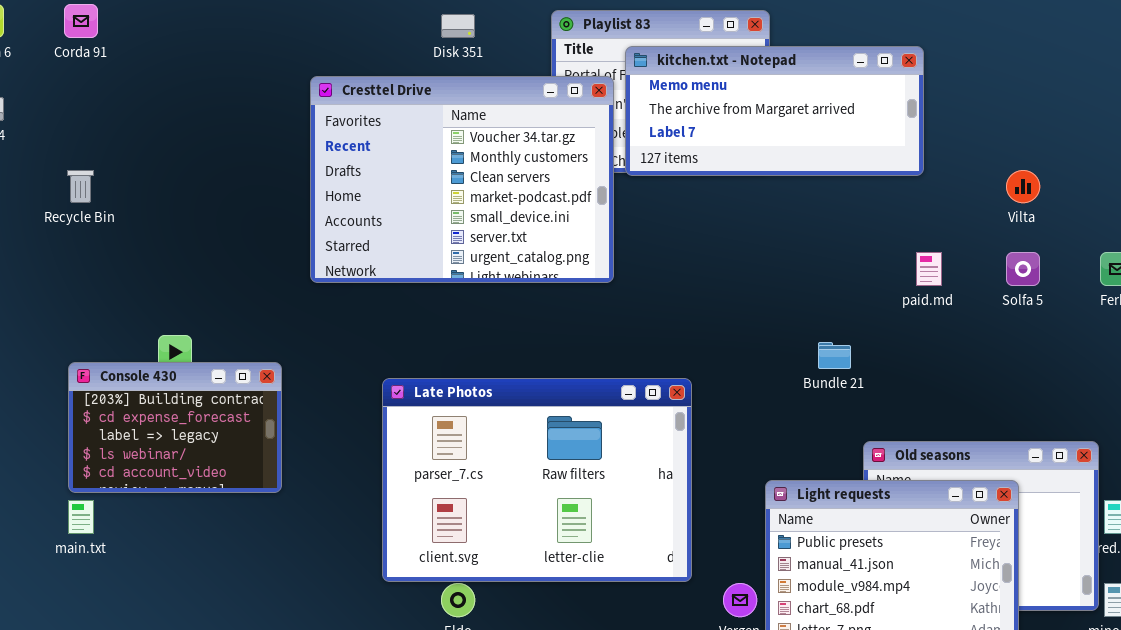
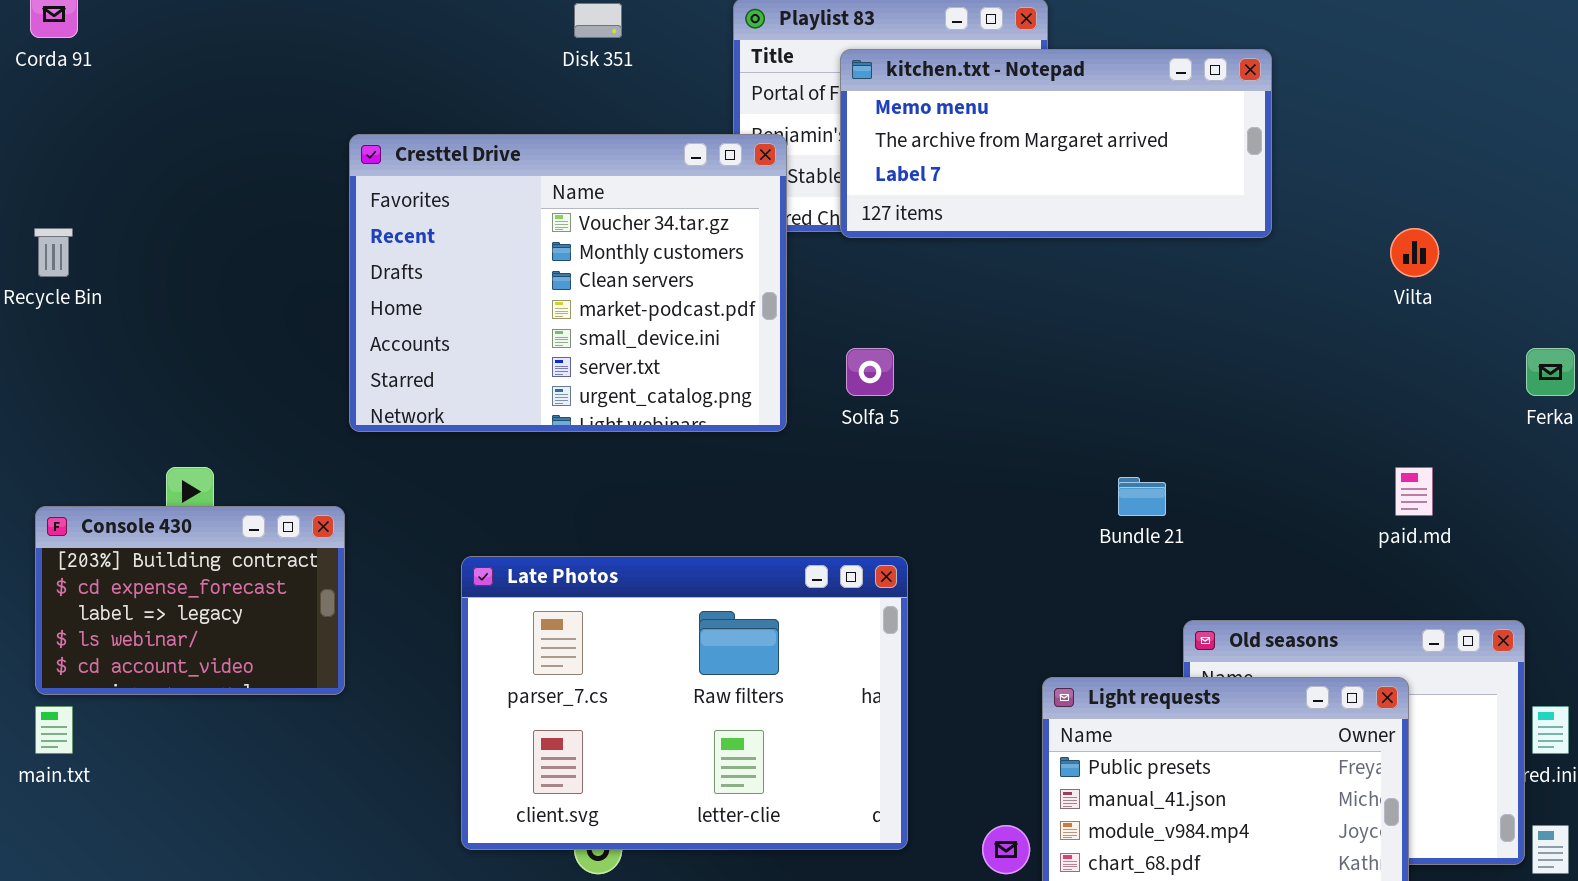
Cresttel Drive: [310,76,614,283] -> [349,134,787,432], moved
paid.md: [916,252,942,286] -> [1395,467,1433,516], moved
Solfa 5: [1006,252,1040,286] -> [846,348,894,396], moved
Late Photos: [382,378,692,582] -> [461,556,908,850], moved

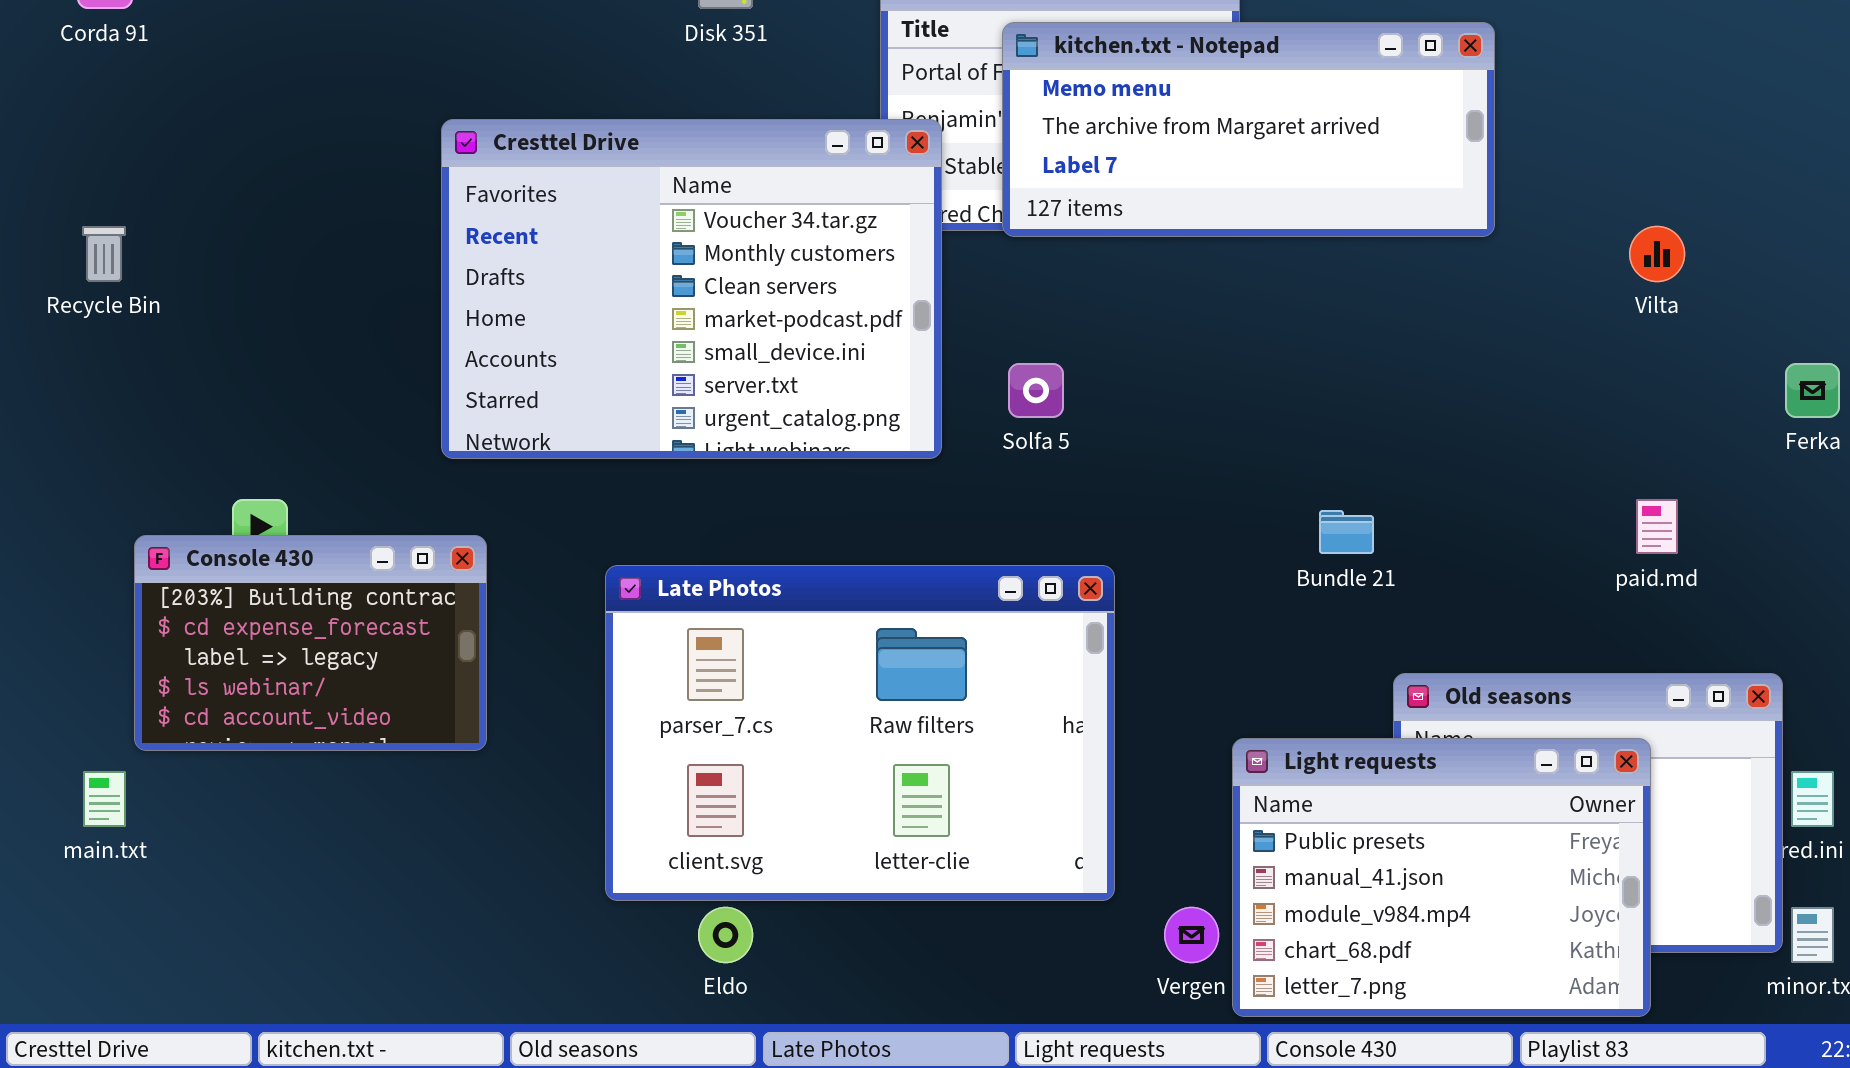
Console 430: [35,506,345,695] -> [134,535,487,751], moved
Late Photos: [461,556,908,850] -> [605,565,1115,901], moved

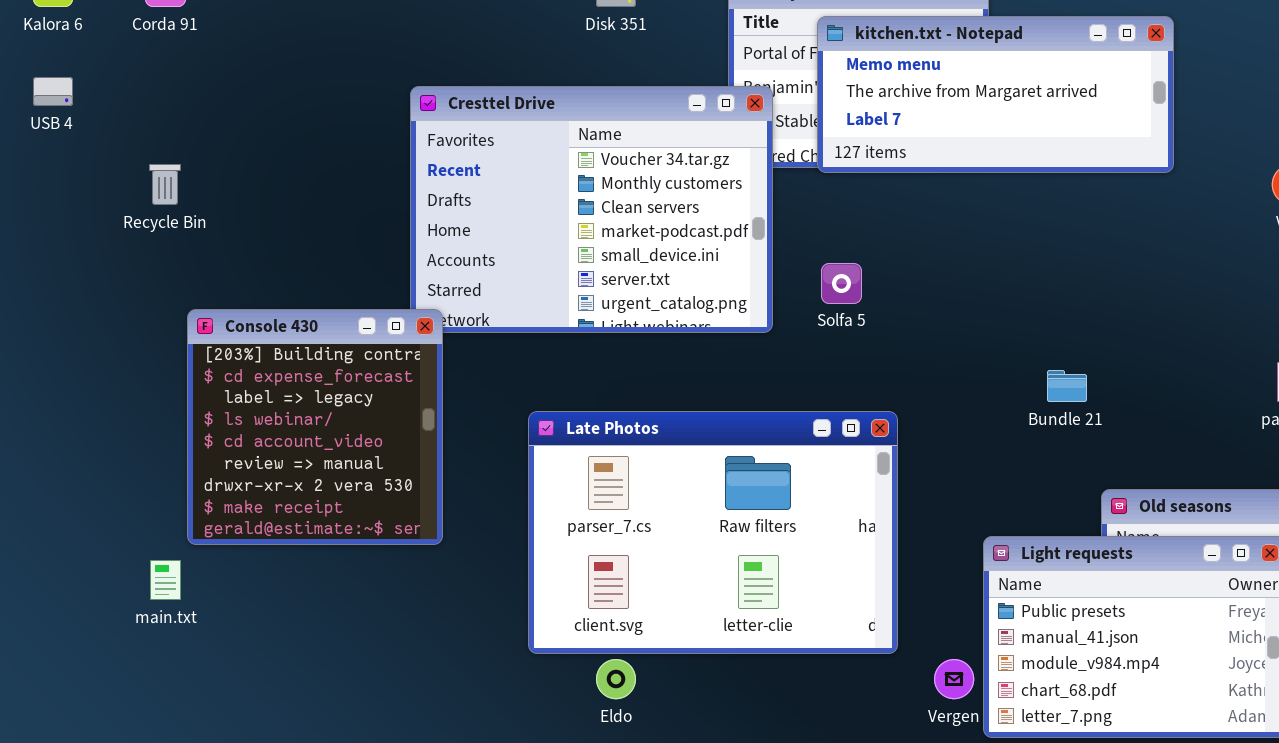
Console 430: [134,535,487,751] -> [187,309,443,545], resized

